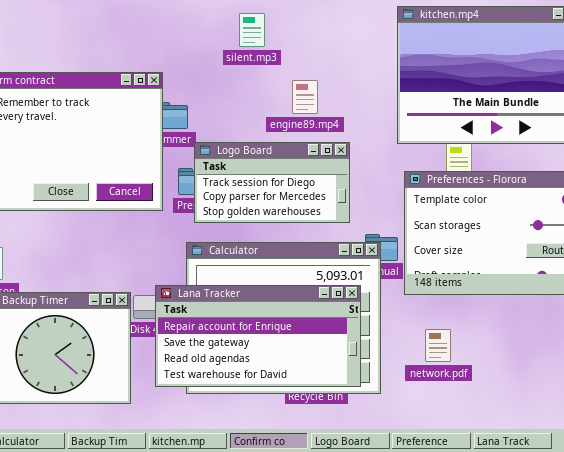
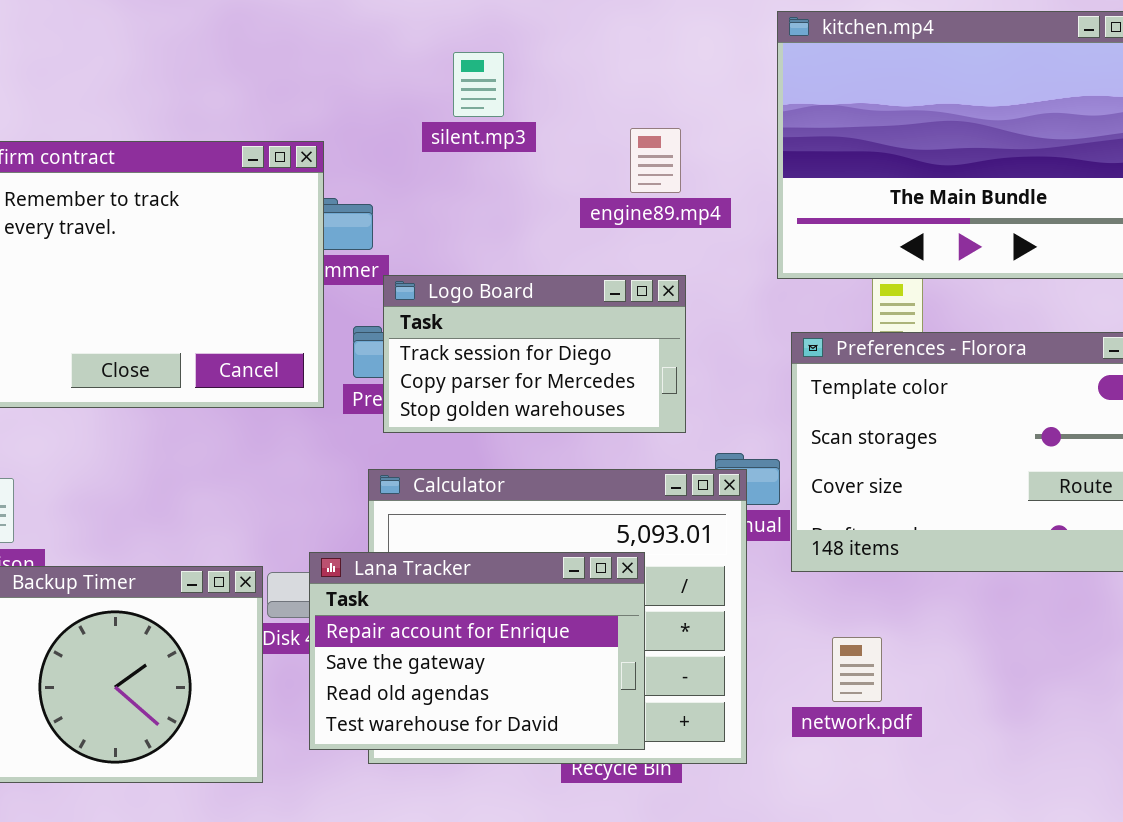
silent.mp3: [239,13,265,47] -> [453,52,504,117], moved
engine89.mp4: [292,80,318,114] -> [630,128,681,193], moved
Lana Tracker: [155,285,361,387] -> [309,552,645,750], resized

